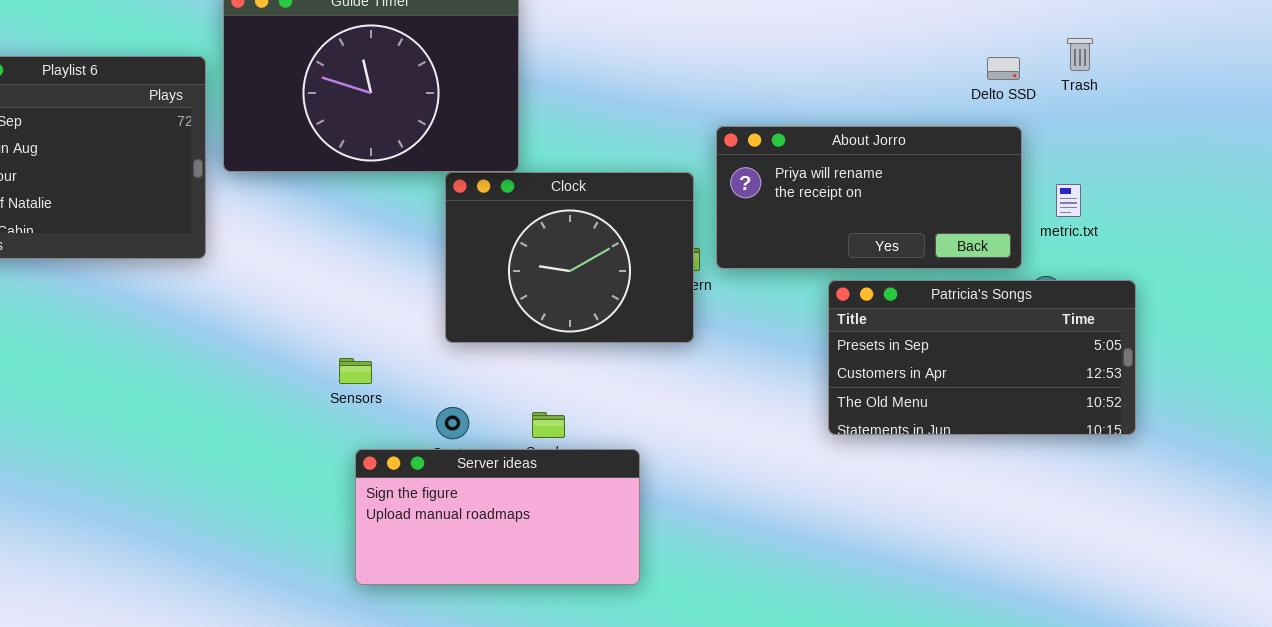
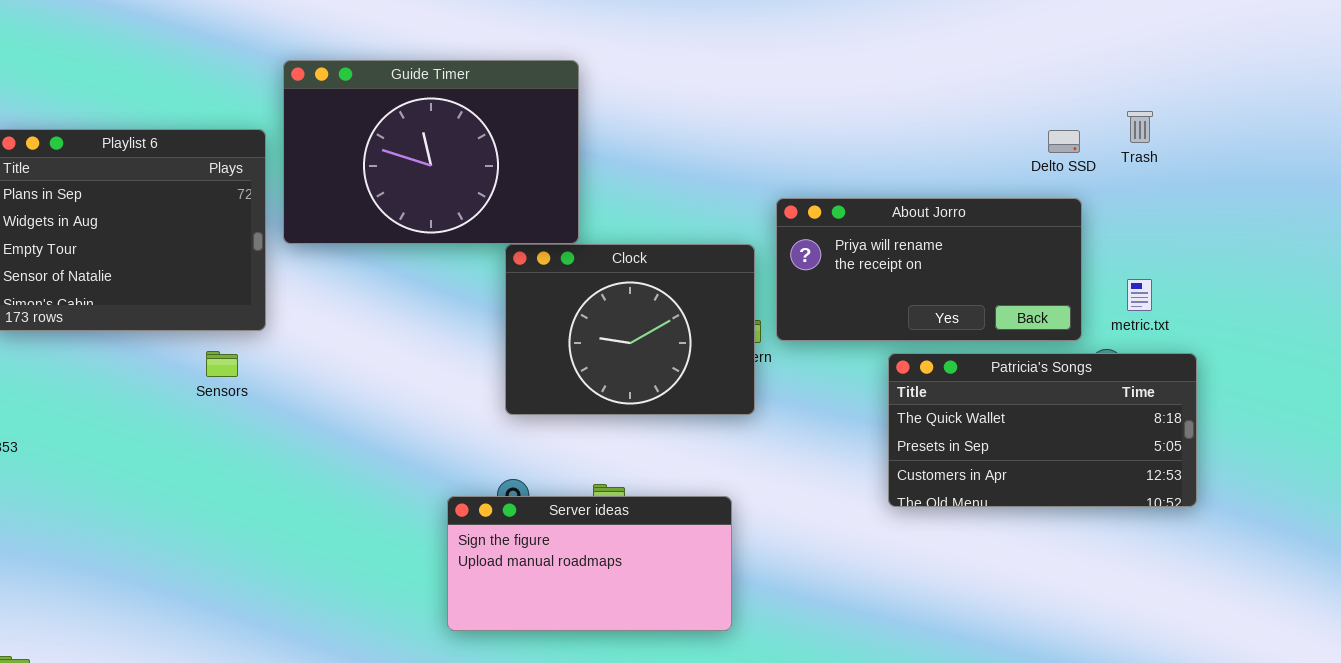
metric.txt: [1056,184,1081,217] -> [1127,279,1152,311], moved
Patricia's Songs: [828,280,1136,435] -> [888,353,1197,507], scrolled up 1 row
Sensors: [339,358,372,384] -> [206,351,238,377], moved
Server ideas: [355,449,640,585] -> [447,496,732,631], moved

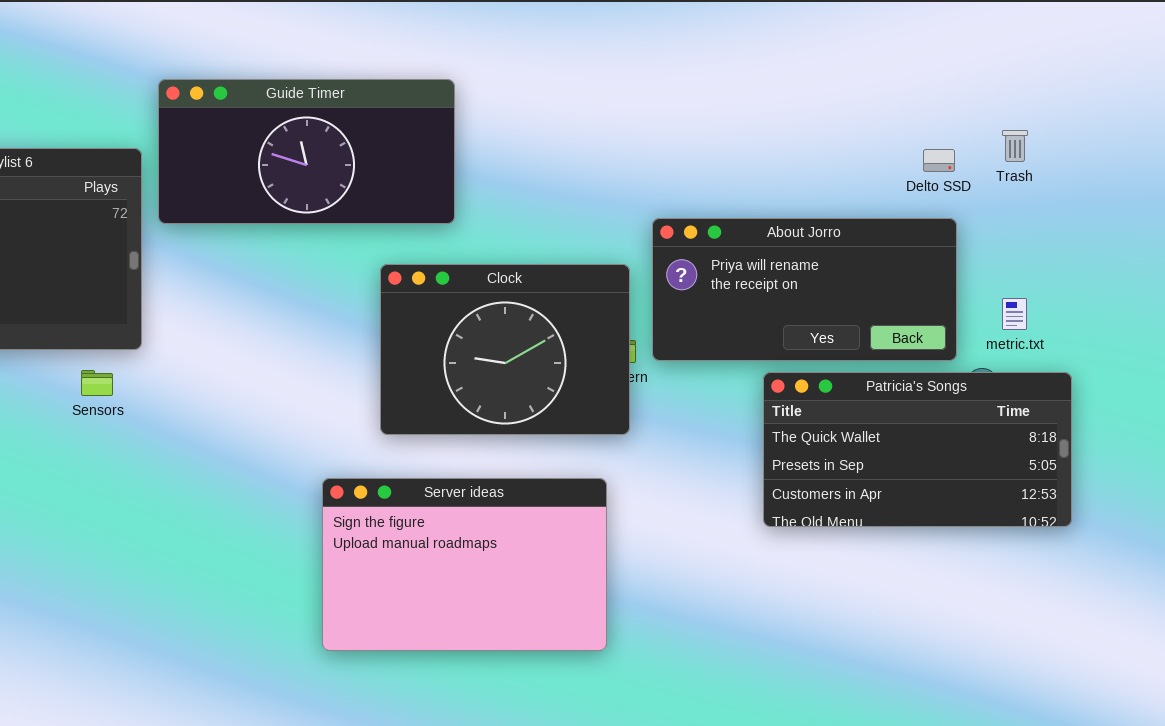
Guide Timer: [283,60,579,244] -> [158,79,455,224], resized
Server ideas: [447,496,732,631] -> [322,478,607,651], resized

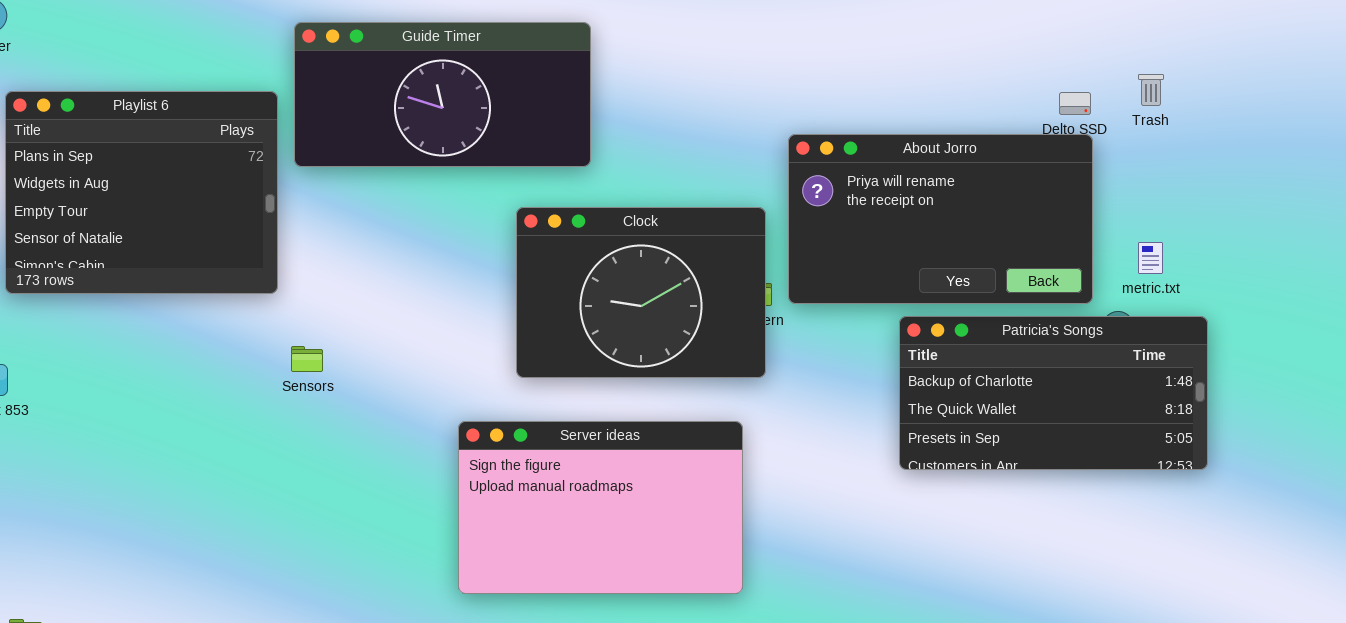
About Jorro: [652,218,957,361] -> [788,134,1093,304], resized
Sensors: [81,370,113,396] -> [291,346,323,372], moved
Patricia's Songs: [763,372,1072,527] -> [899,316,1208,470], scrolled up 1 row

